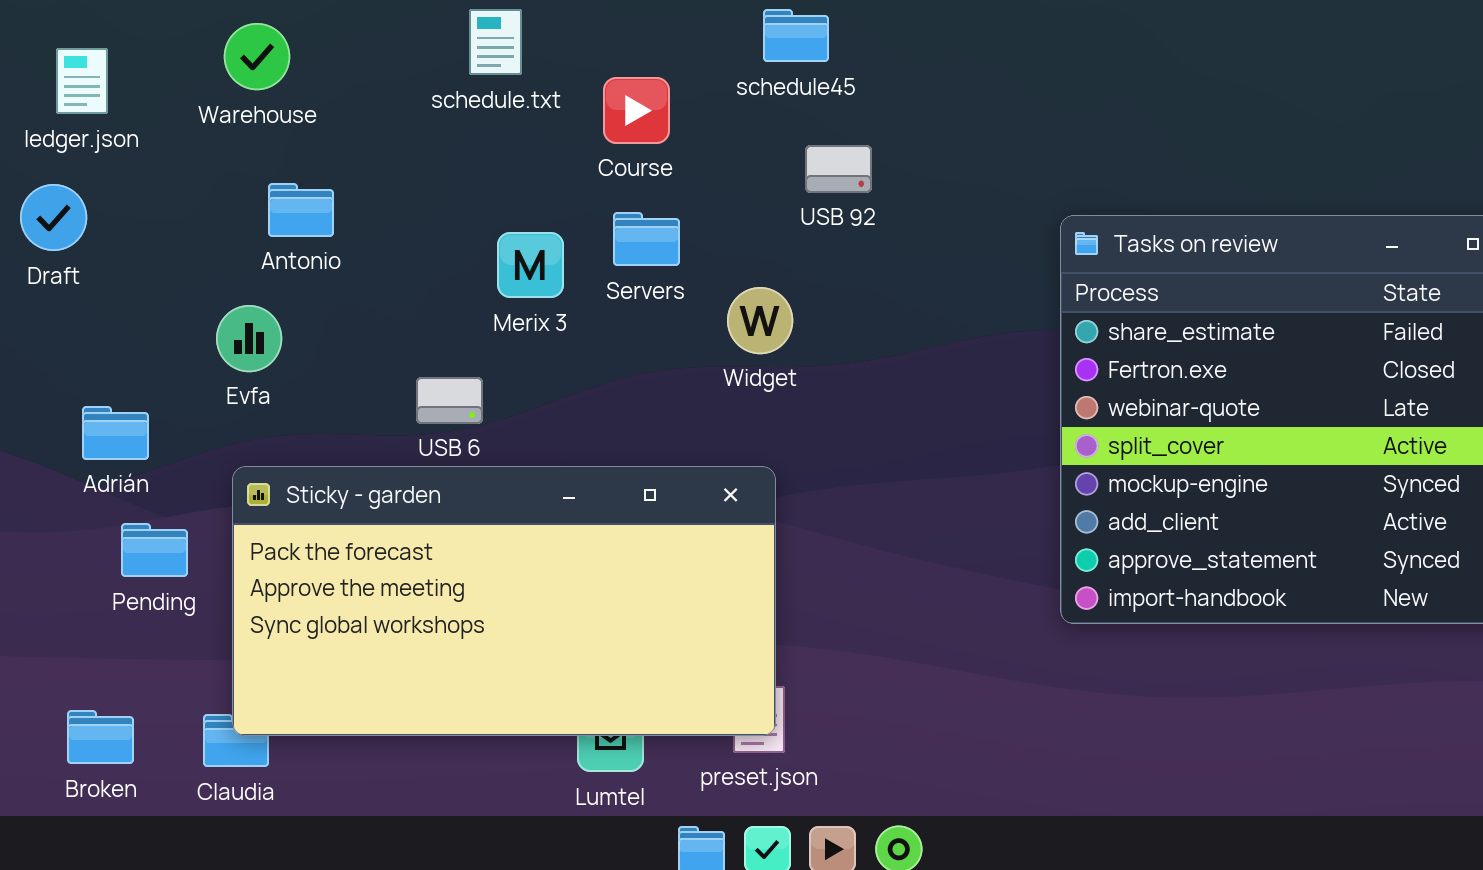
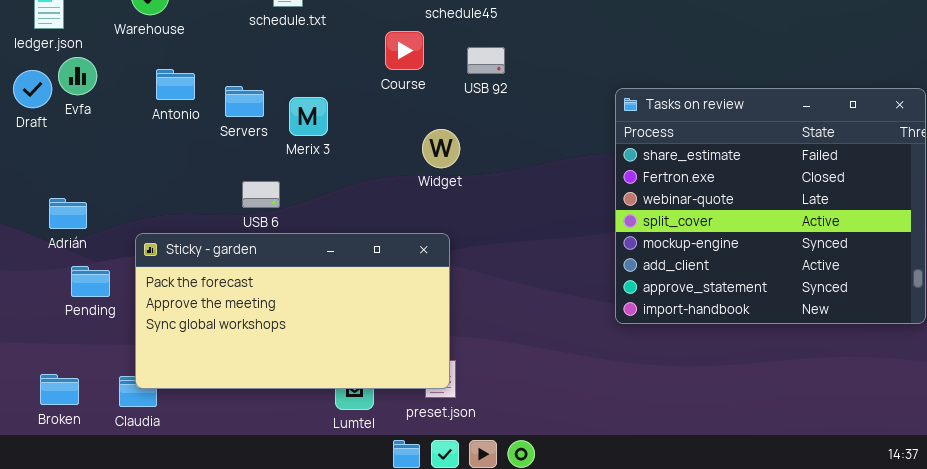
Course: [603,77,670,144] -> [385,31,424,70], moved
Servers: [613,212,680,266] -> [225,86,264,117], moved
Evfa: [216,305,282,372] -> [58,57,97,95], moved

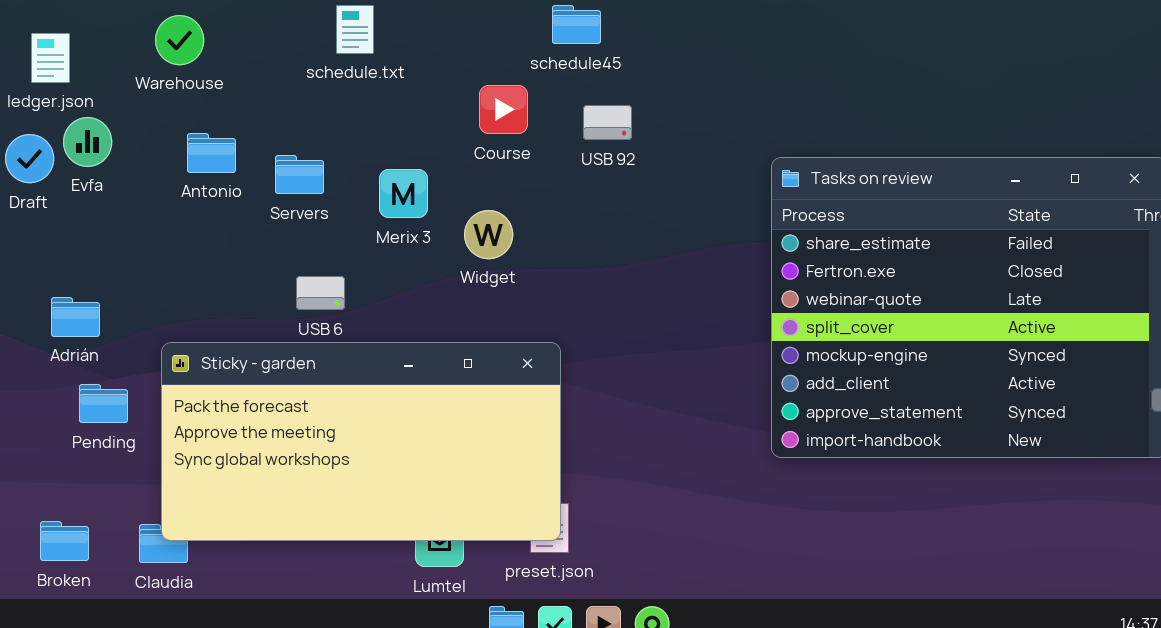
Merix 3: [289,97,328,136] -> [379,169,428,218], moved
Widget: [422,129,460,168] -> [464,210,513,259], moved

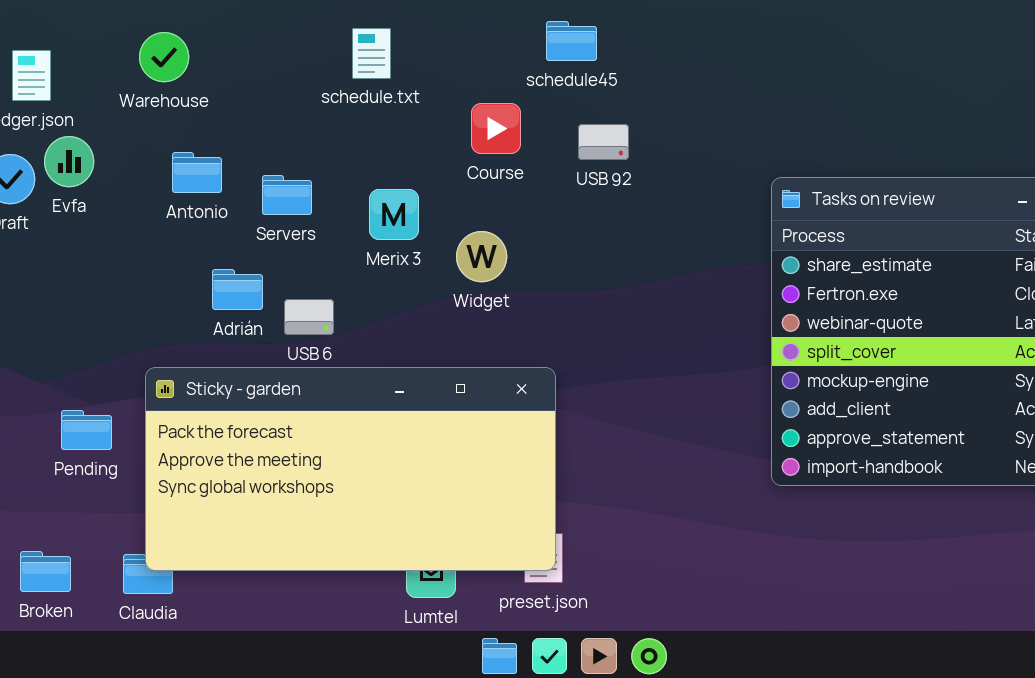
schedule.txt: [336,5,374,54] -> [352,28,391,79], moved
Adrián: [51,297,100,337] -> [212,269,263,310], moved

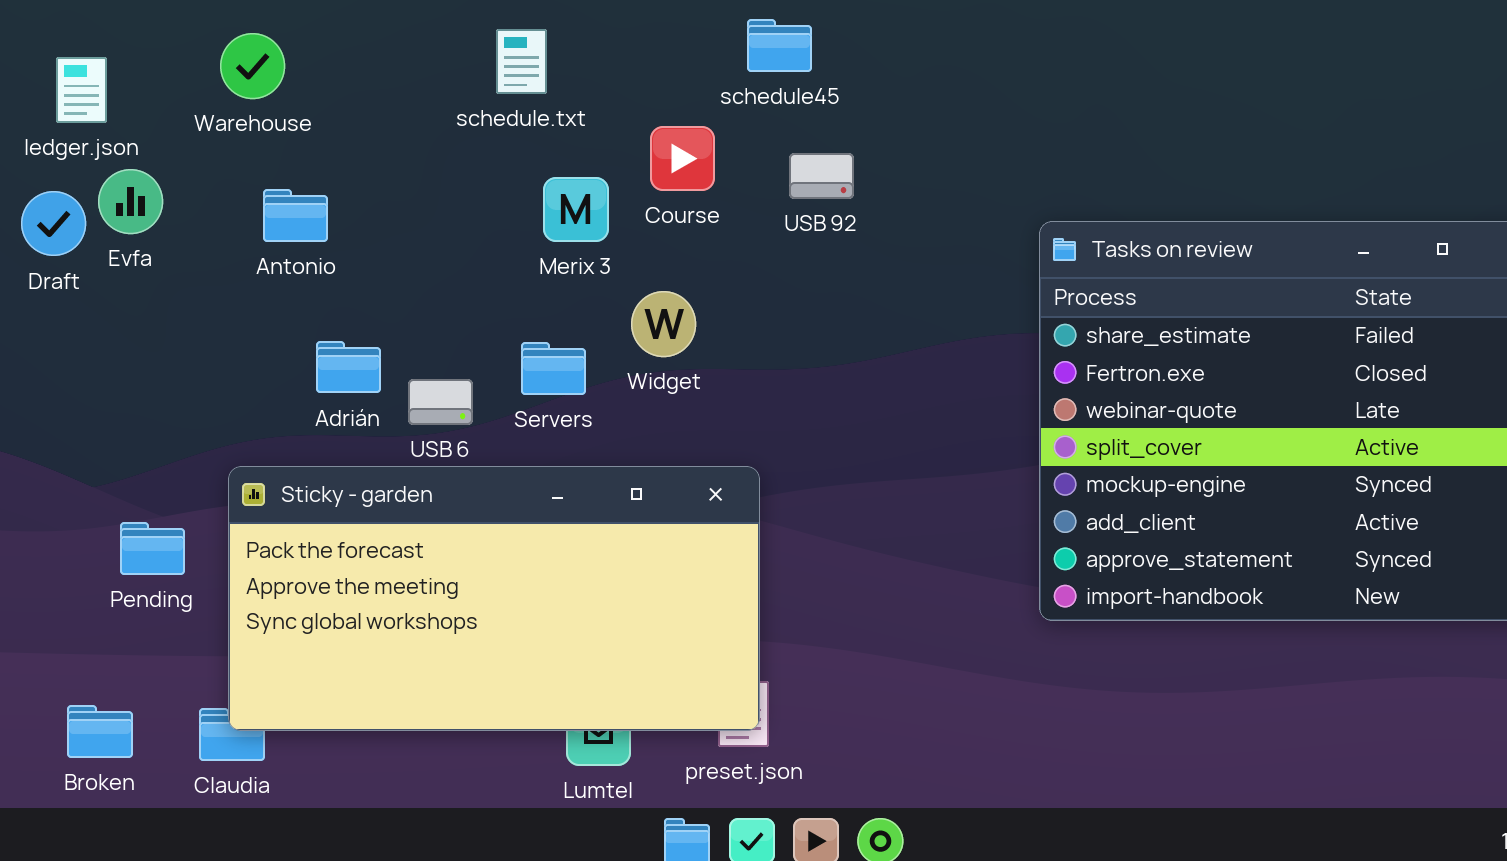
Servers: [262,175,312,215] -> [521,342,586,395], moved
Merix 3: [369,189,419,240] -> [543,177,609,242], moved

